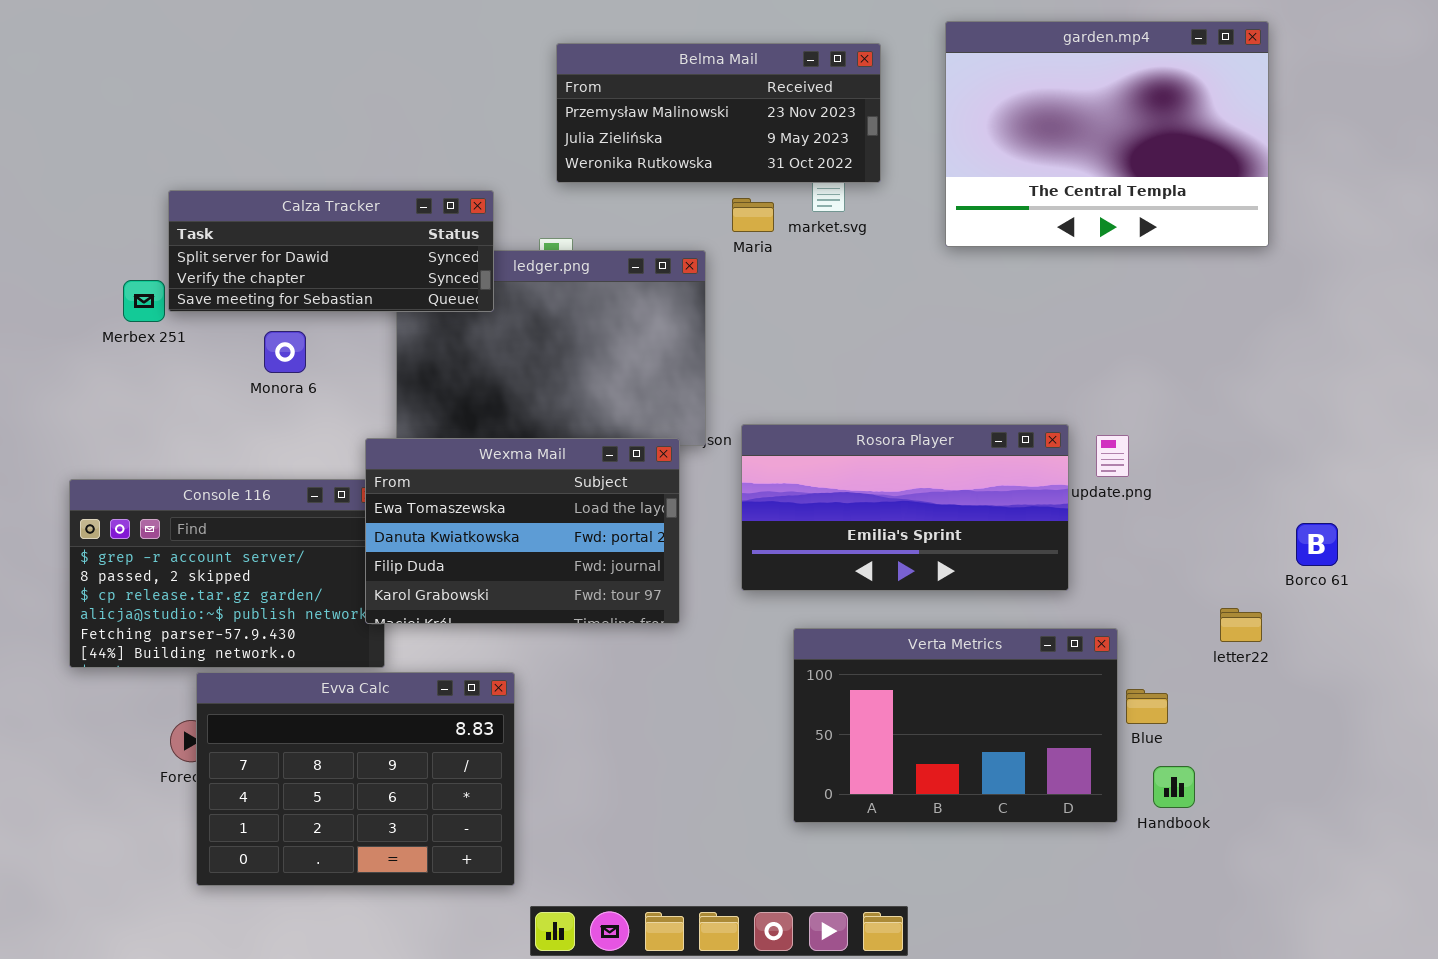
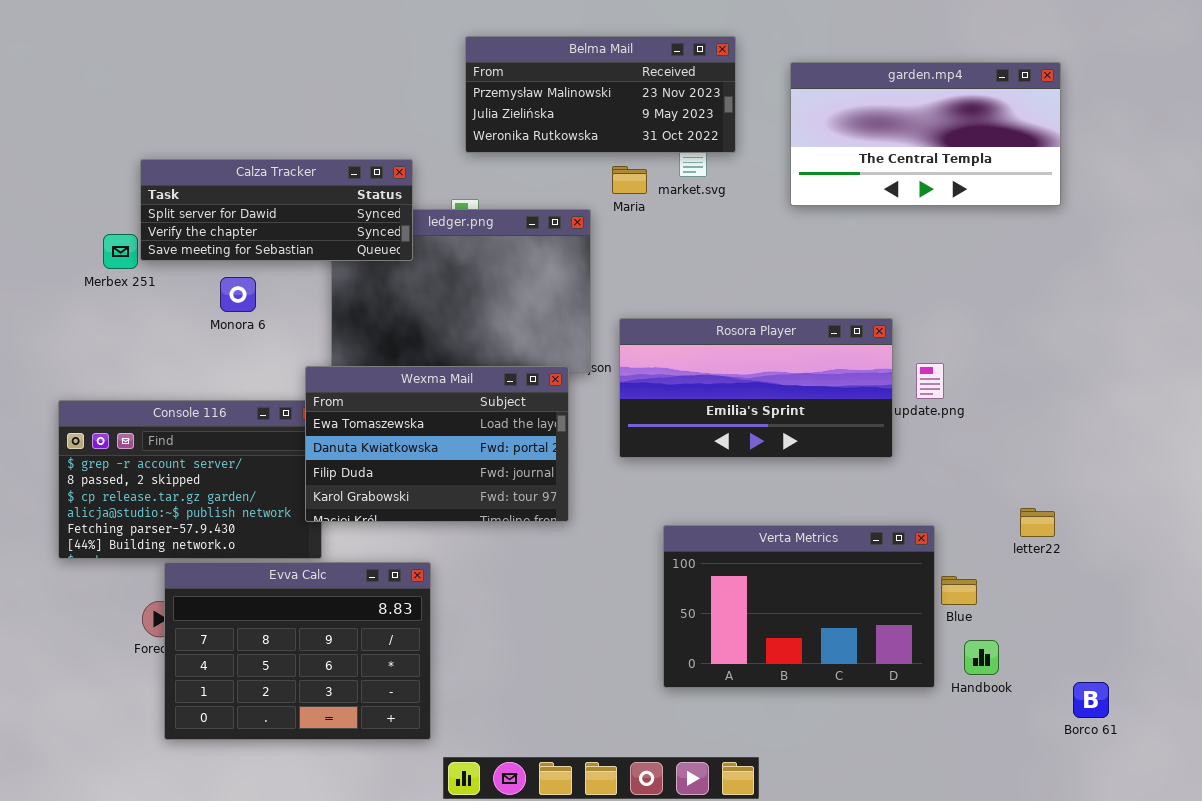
garden.mp4: [945,21,1269,247] -> [790,62,1061,206], resized
Rosora Player: [741,424,1069,591] -> [619,318,893,458], moved
Borco 61: [1296,523,1338,566] -> [1073,682,1109,718], moved

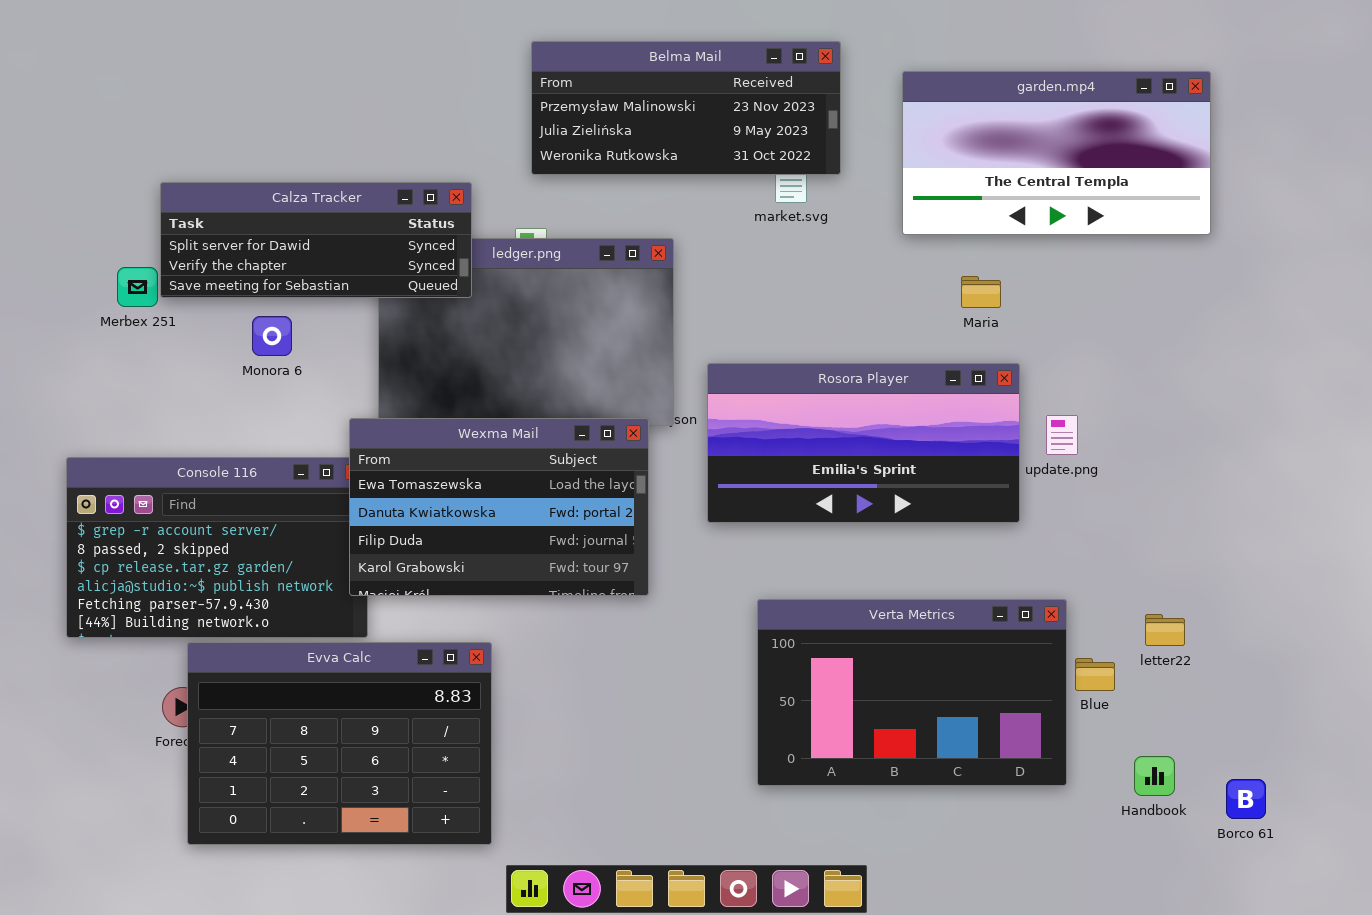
Maria: [612,166,647,194] -> [961,276,1001,308], moved
letter22: [1020,508,1055,537] -> [1145,614,1185,646], moved
Handbook: [964,640,999,675] -> [1134,756,1175,796], moved

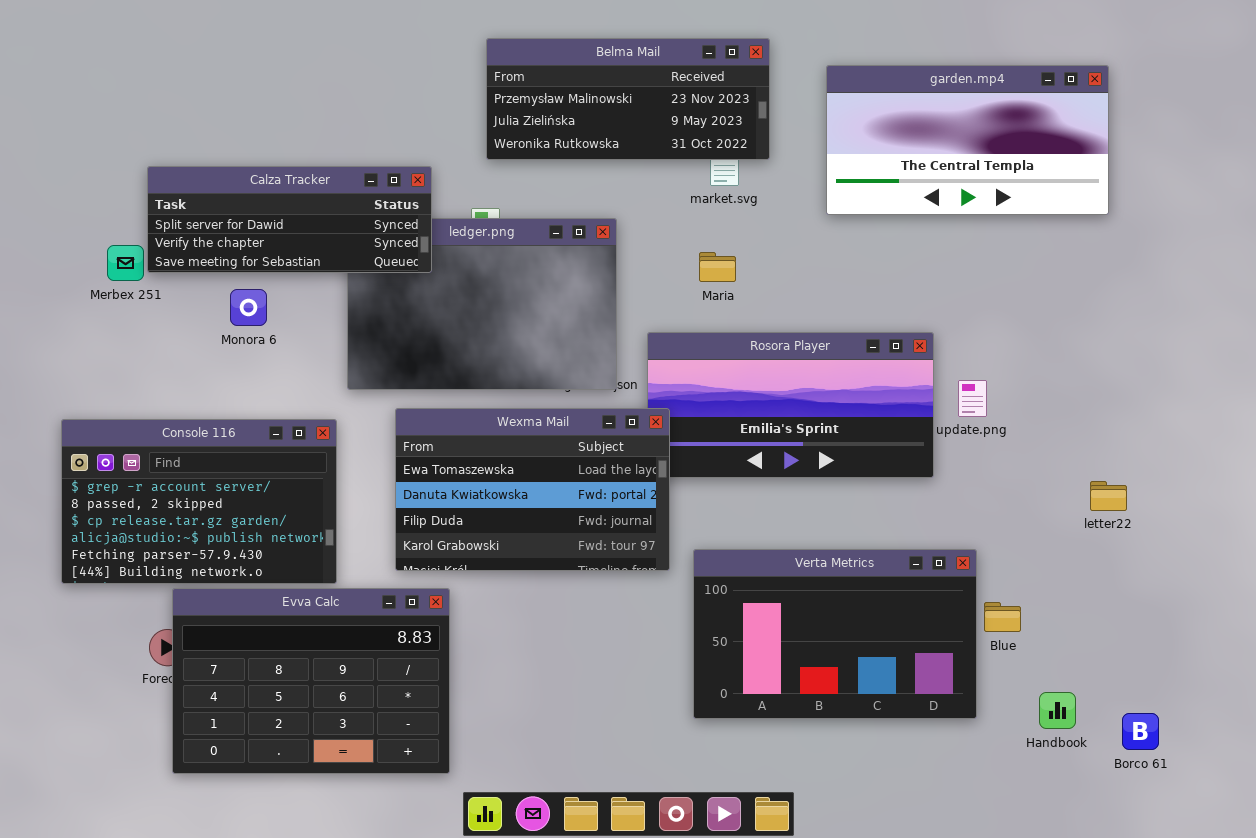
Maria: [961,276,1001,308] -> [699,252,736,282], moved
Wexma Mail: [349,418,649,596] -> [395,408,670,571], moved
letter22: [1145,614,1185,646] -> [1090,481,1127,511], moved

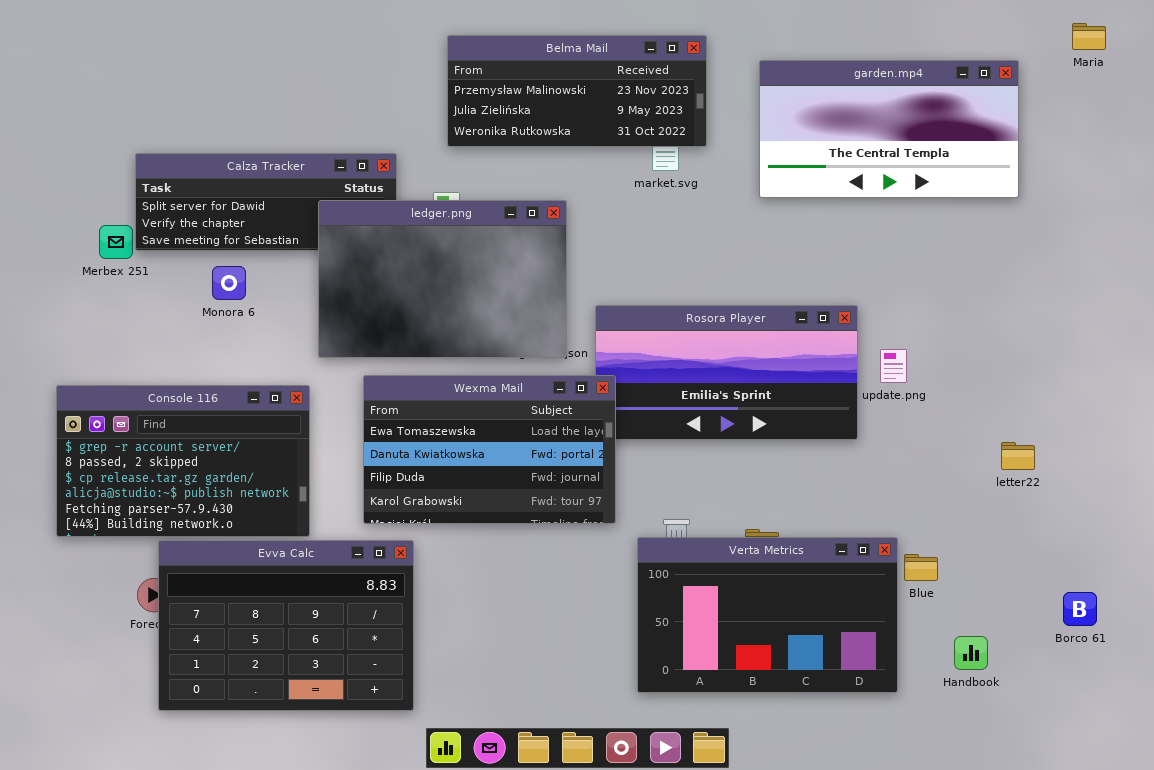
ledger.png: [347,218,617,390] -> [318,200,567,358], raised
Maria: [699,252,736,282] -> [1072,23,1106,50], moved
Verta Metrics: [693,549,977,719] -> [637,537,898,693], moved
Borco 61: [1122,713,1159,750] -> [1063,592,1097,626], moved

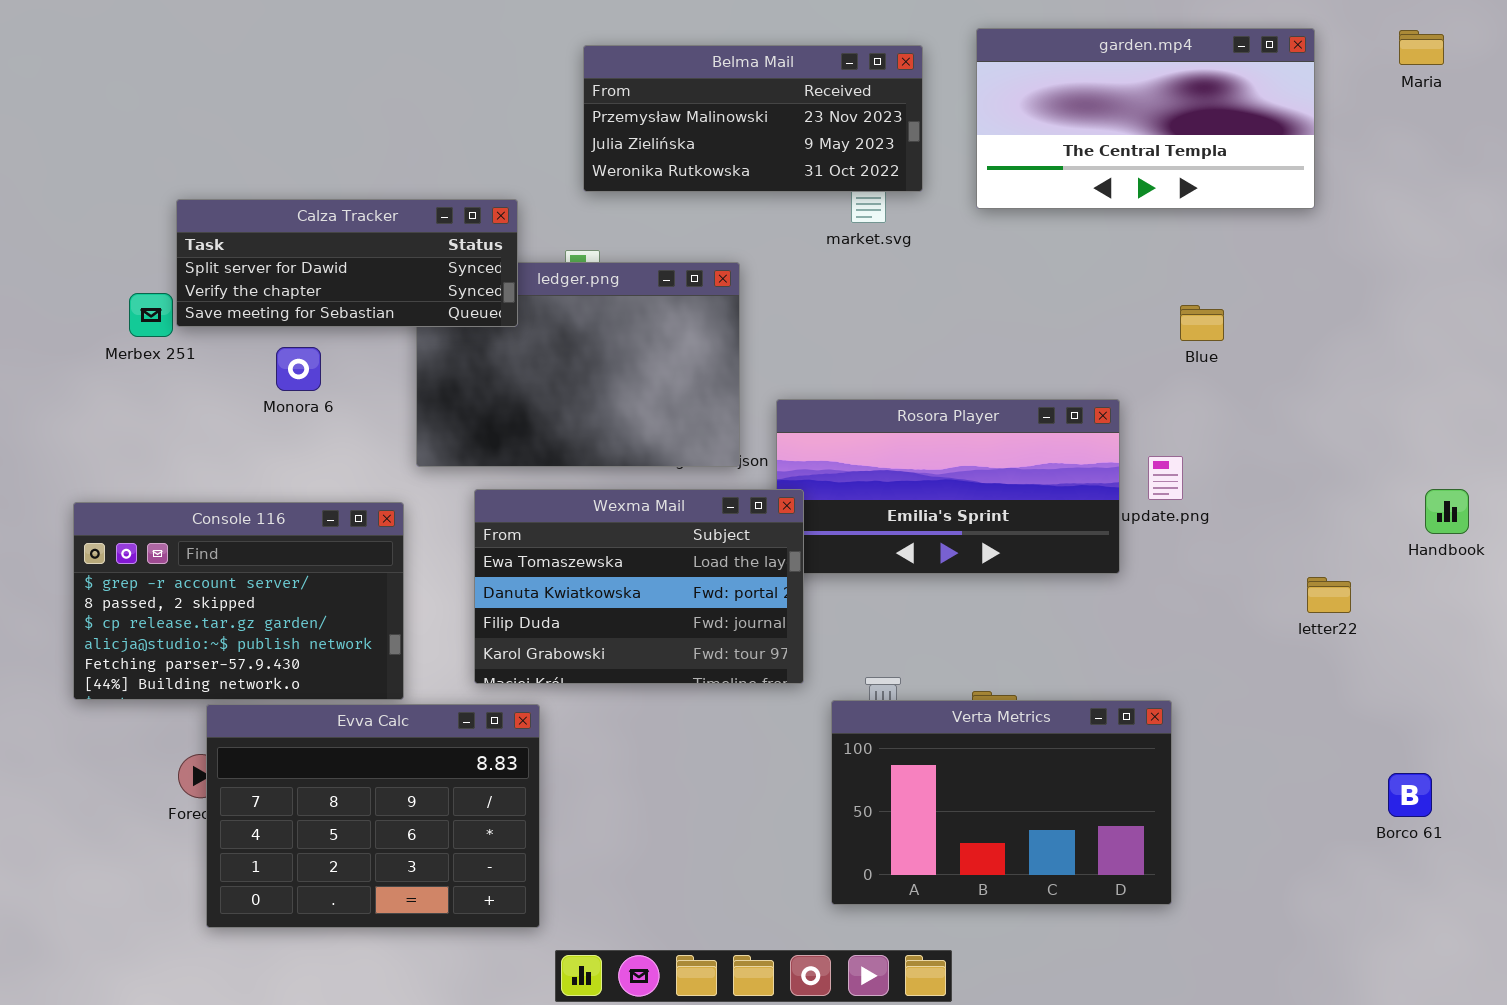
garden.mp4: [759,60,1019,198] -> [976,28,1315,209], moved
Calza Tracker: [135,153,397,251] -> [176,199,518,327], raised
Blue: [904,554,938,581] -> [1180,305,1224,341], moved
Handbook: [954,636,988,670] -> [1425,489,1469,534], moved

